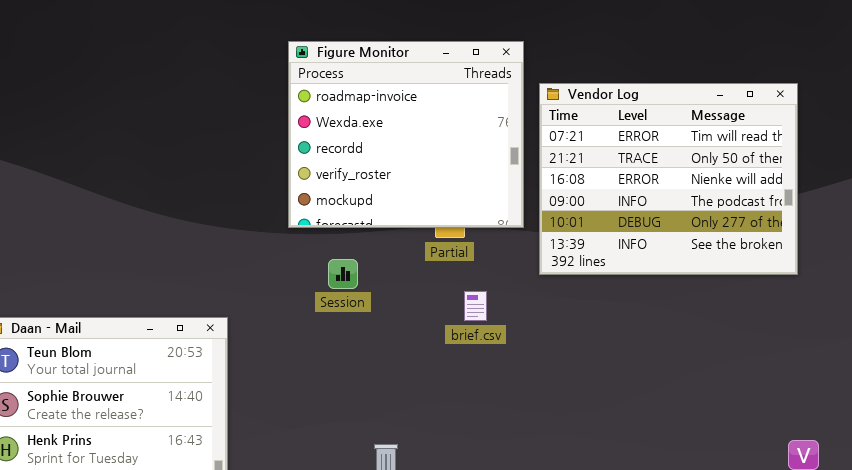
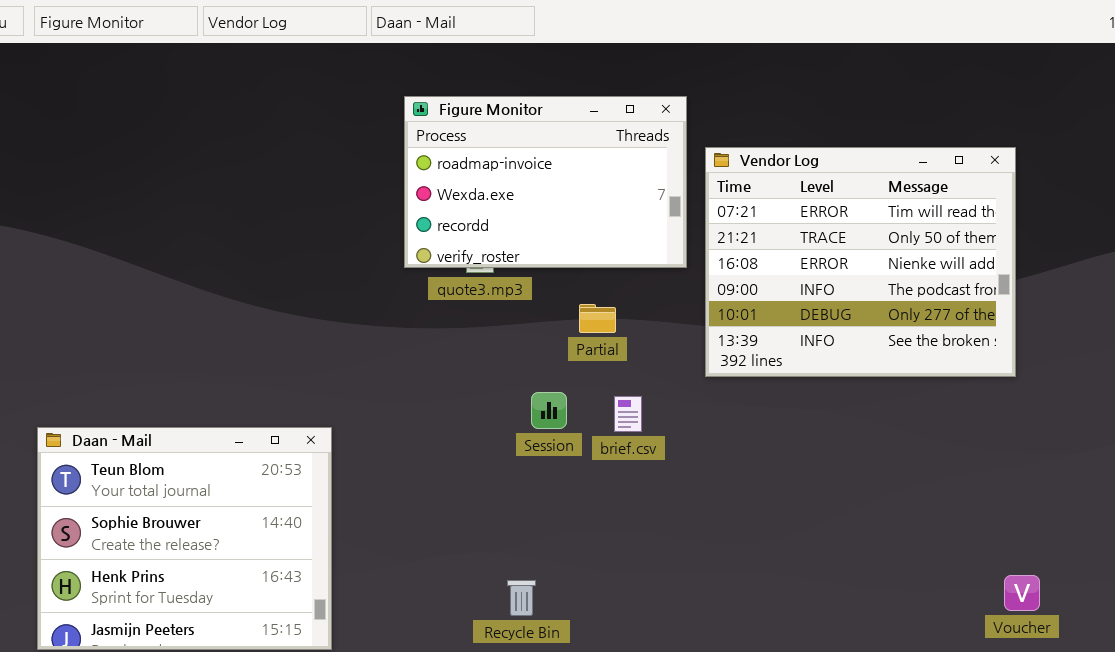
Figure Monitor: [288,41,524,228] -> [404,96,687,268], resized
Session: [328,259,358,289] -> [531,392,567,429], moved

